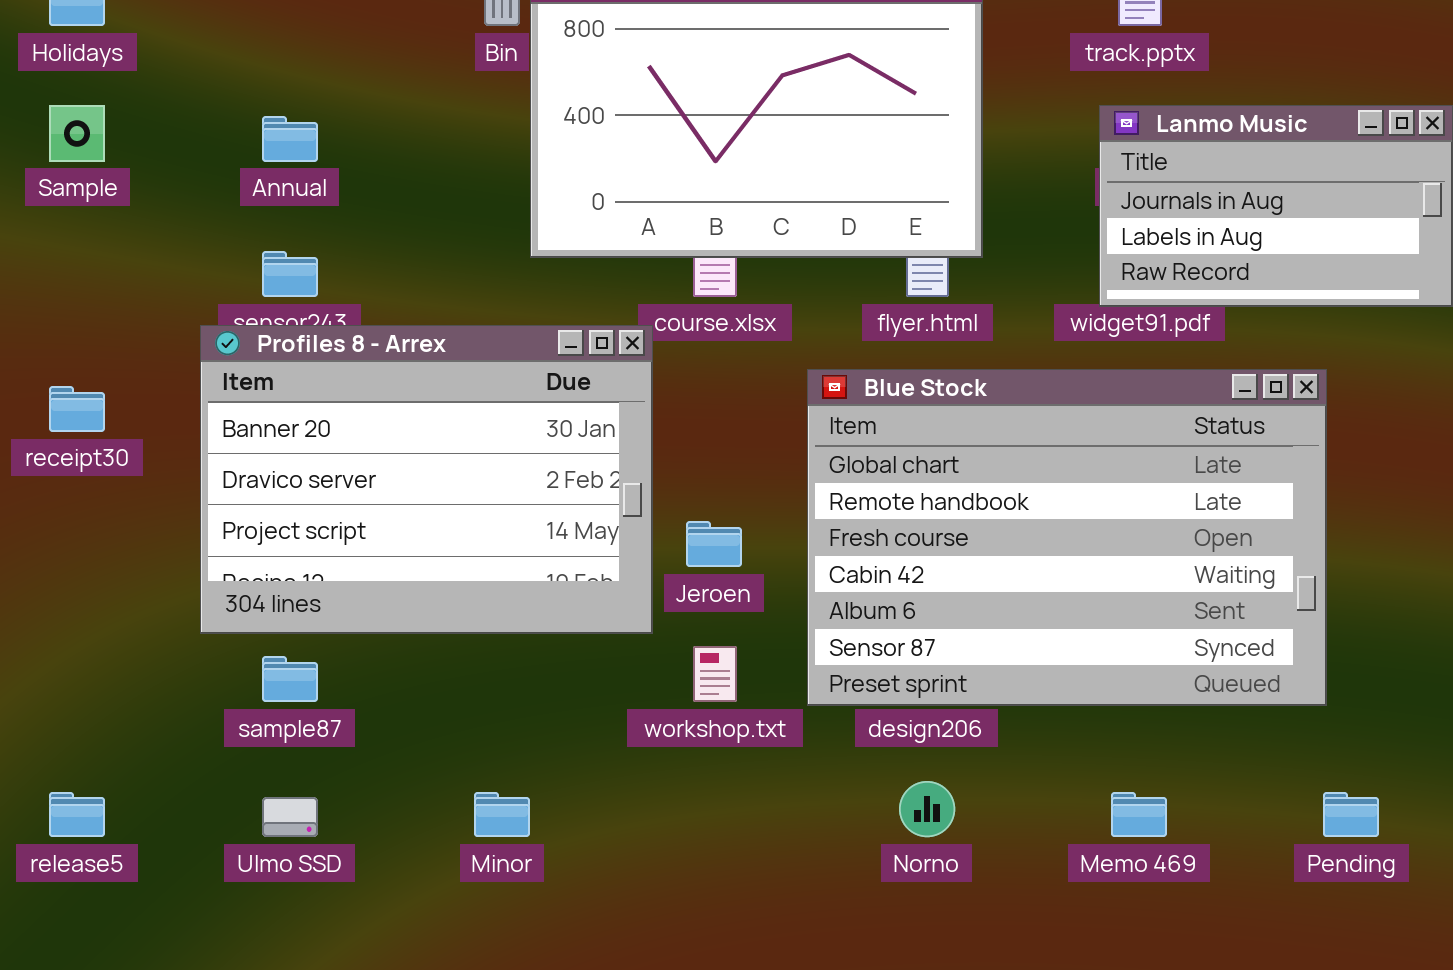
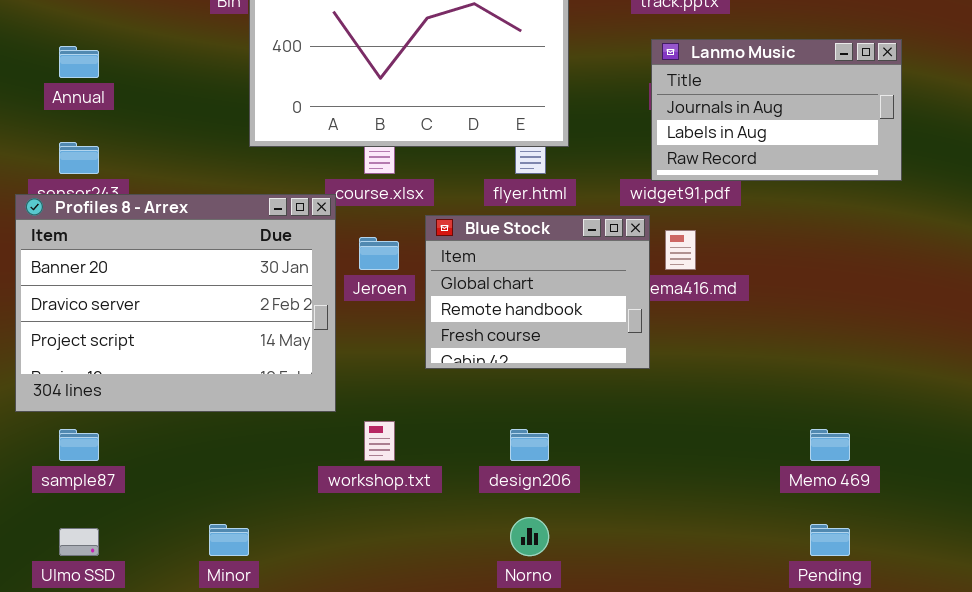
Blue Stock: [807,369,1327,706] -> [425,215,650,369], moved, resized
Jeroen: [686,521,742,567] -> [359,237,399,270], moved
Memo 469: [1111,792,1167,837] -> [810,429,850,461], moved

